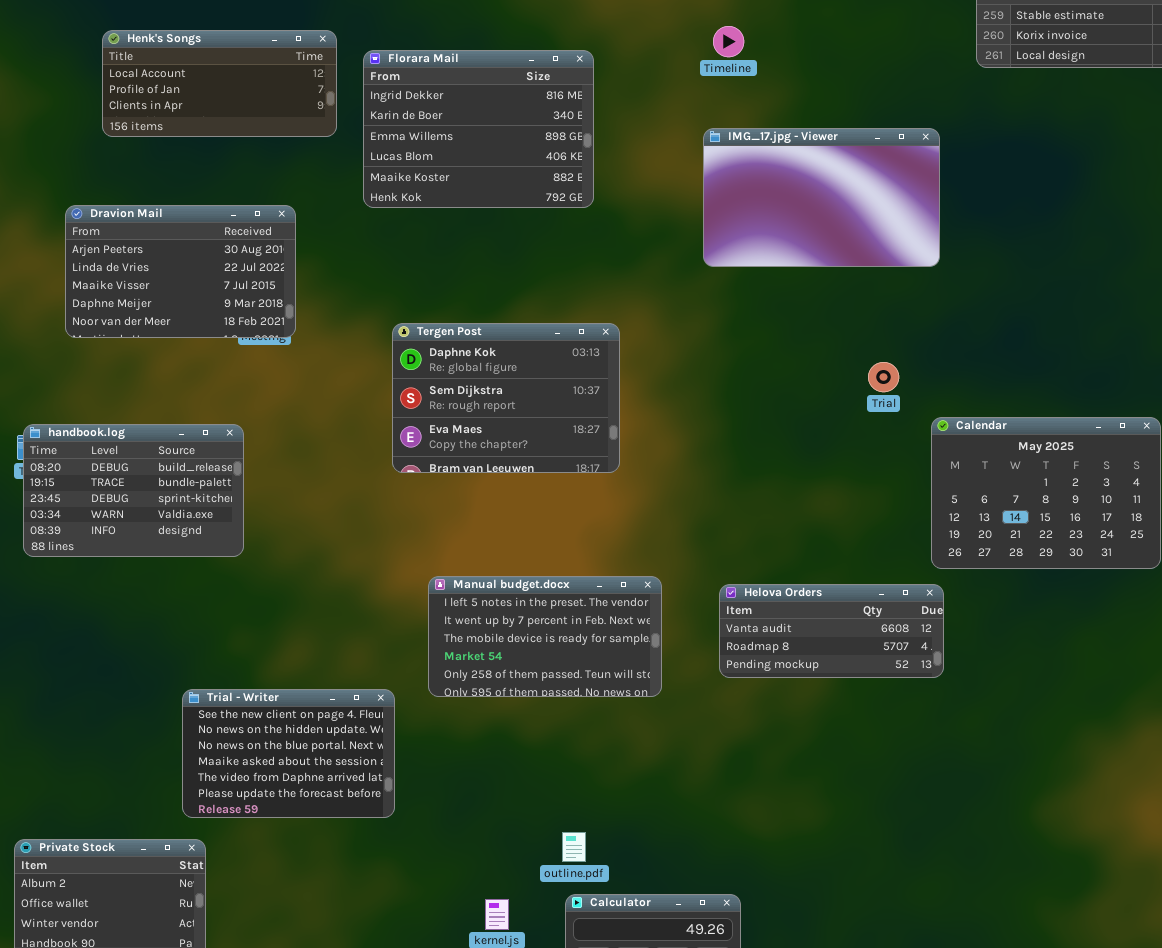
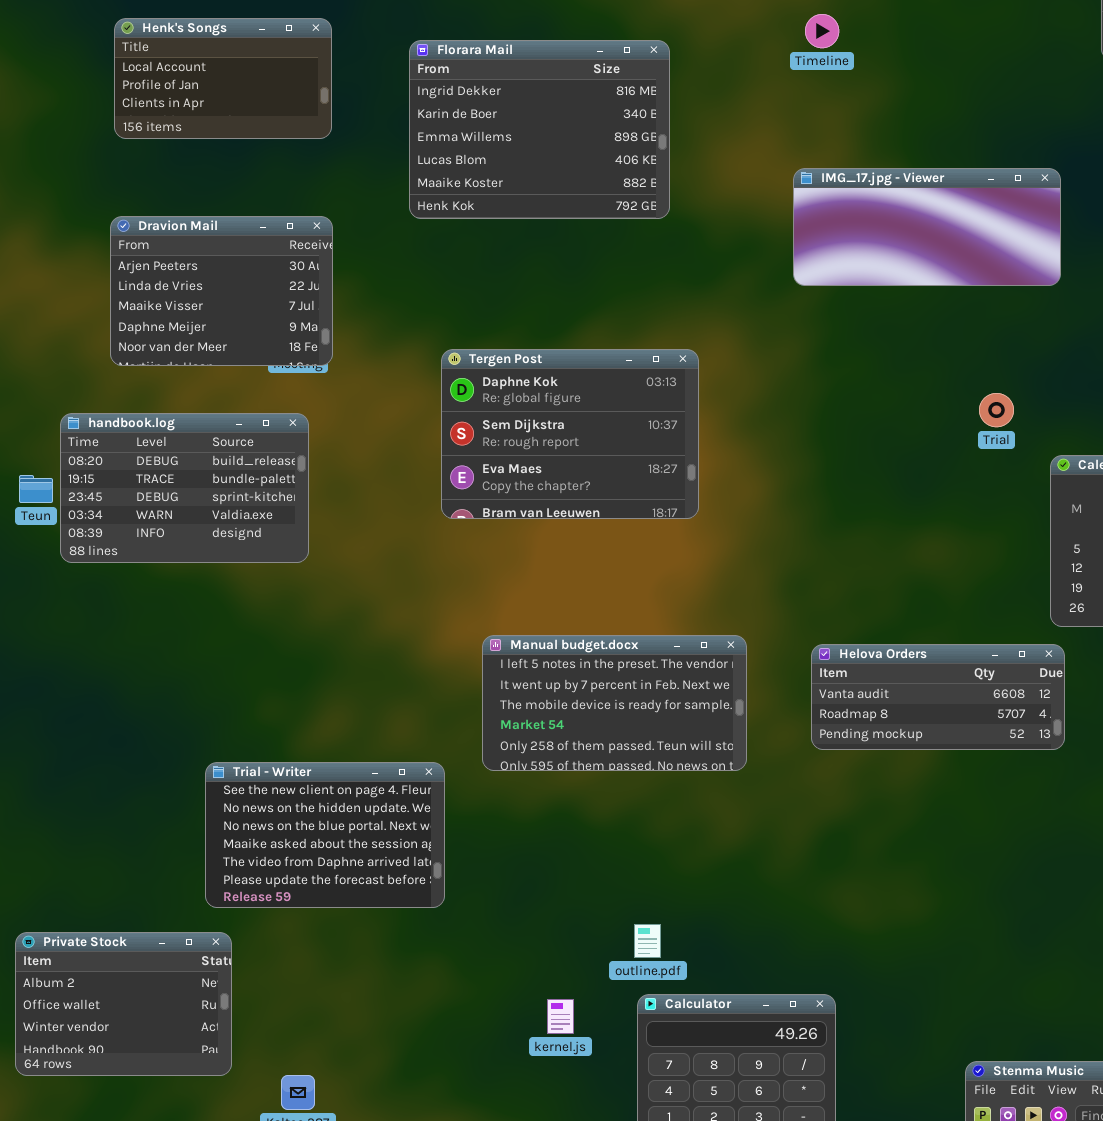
Henk's Songs: [102,30,337,137] -> [114,18,332,139], resized
IMG_17.jpg - Viewer: [703,128,940,267] -> [793,168,1061,286], resized
Dravion Mail: [65,205,296,338] -> [110,216,333,366], resized
handbook.log: [23,424,244,557] -> [60,413,309,563], moved

